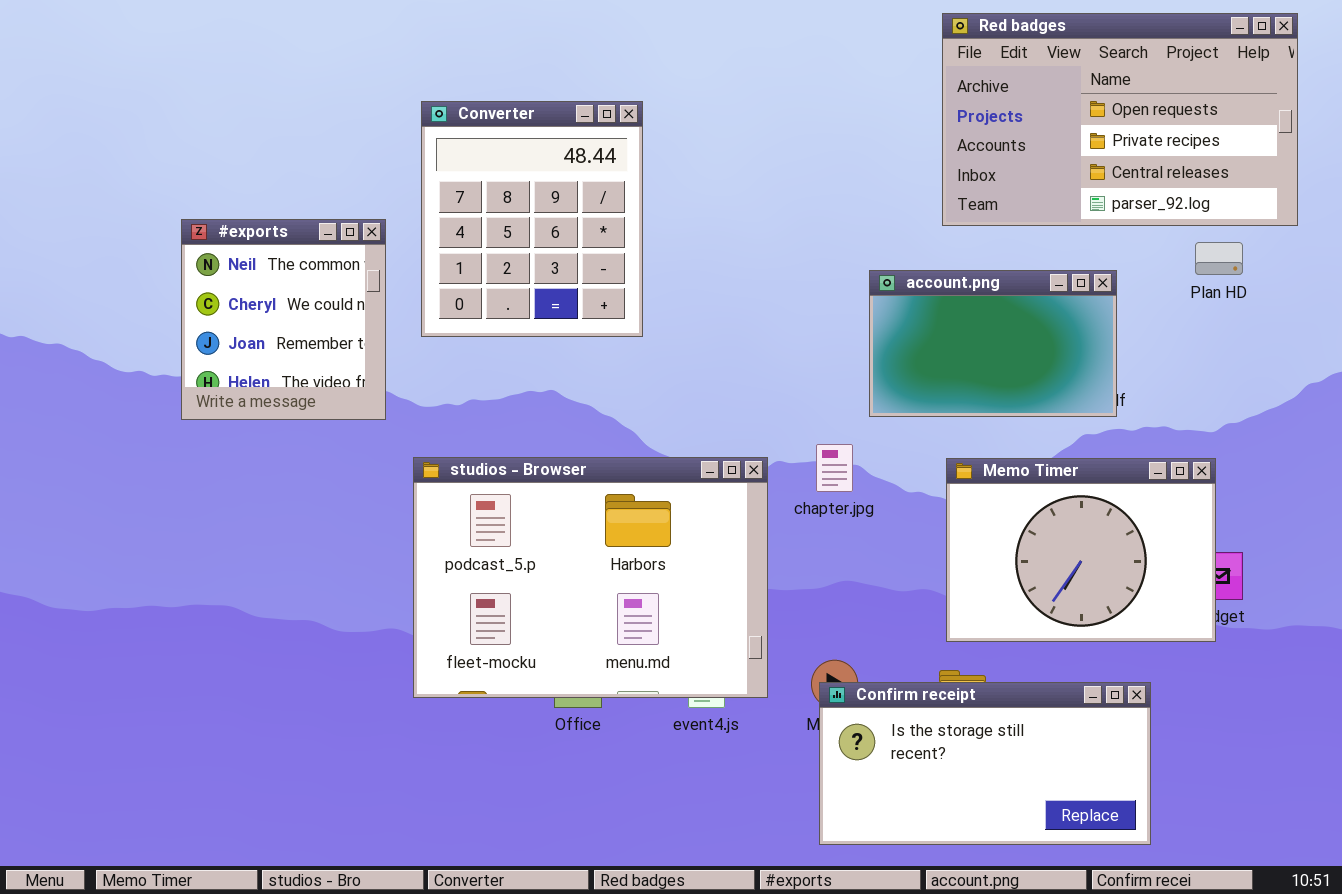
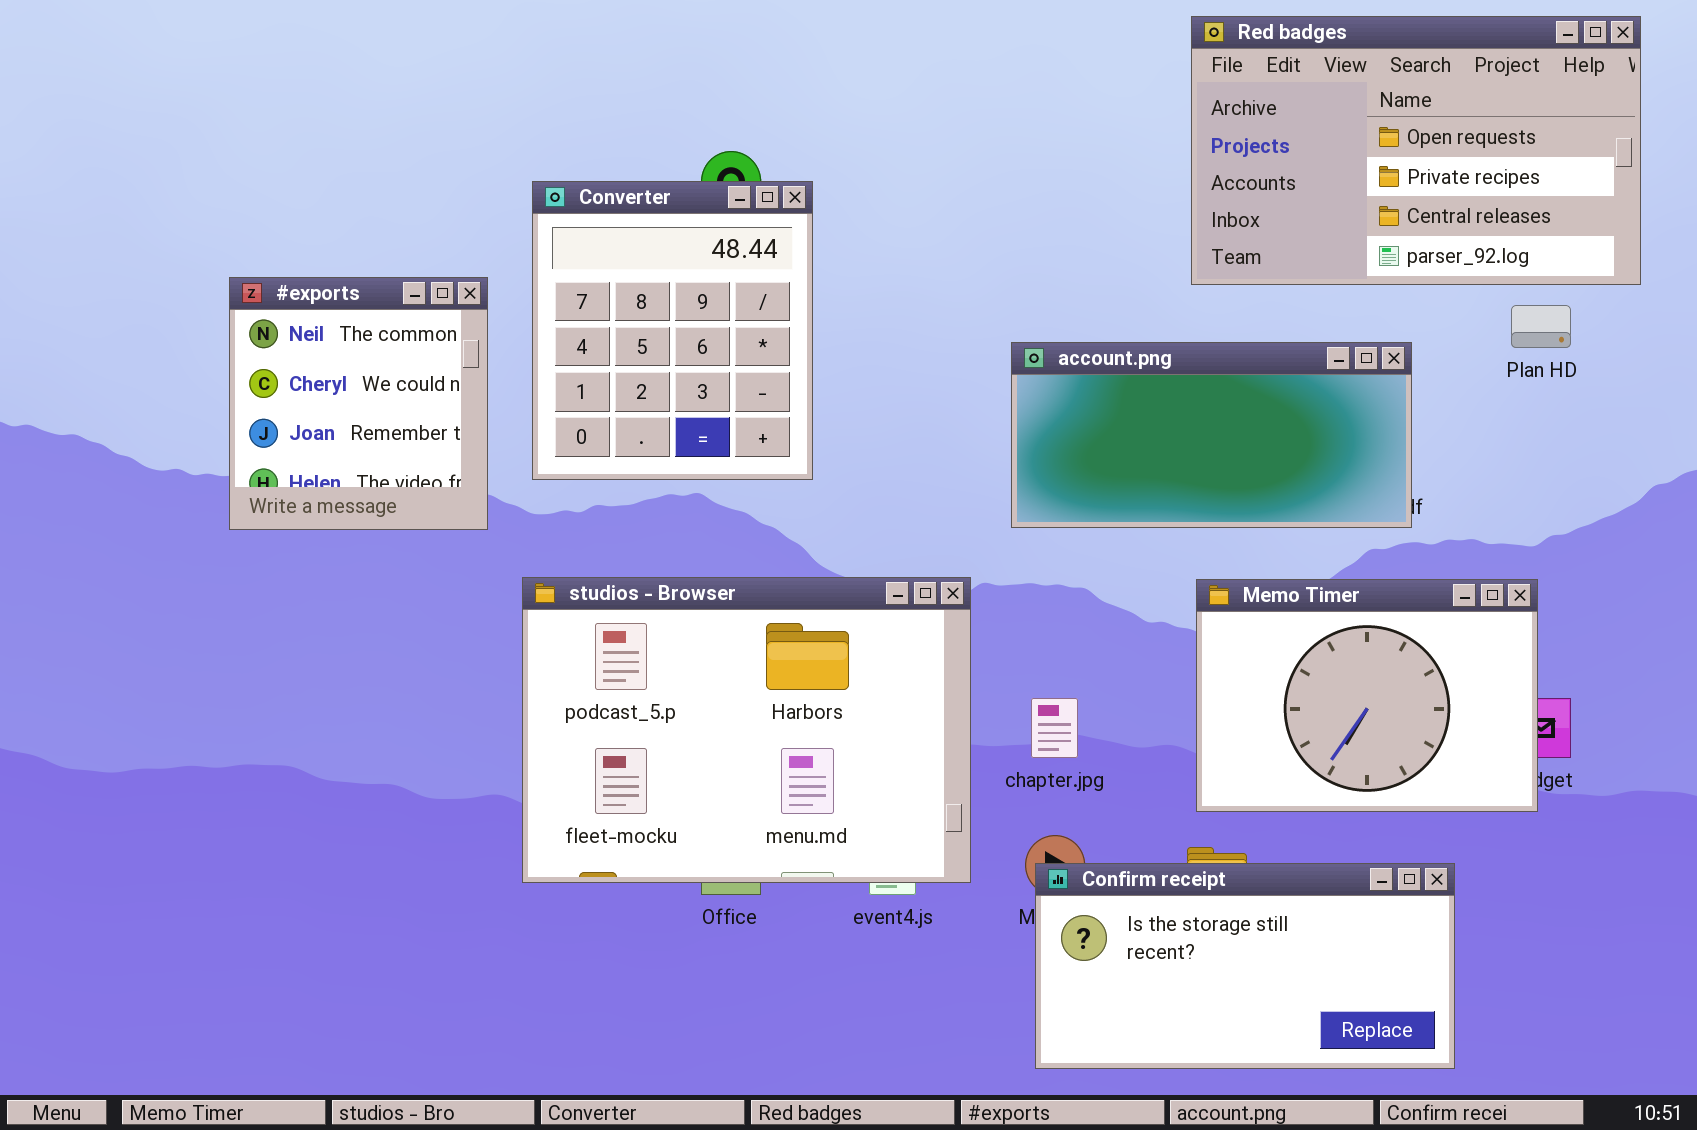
Converter: [421,101,643,337] -> [532,181,813,480], moved
account.png: [869,270,1117,417] -> [1011,342,1412,528], resized
chapter.jpg: [816,444,853,492] -> [1031,698,1078,758], moved

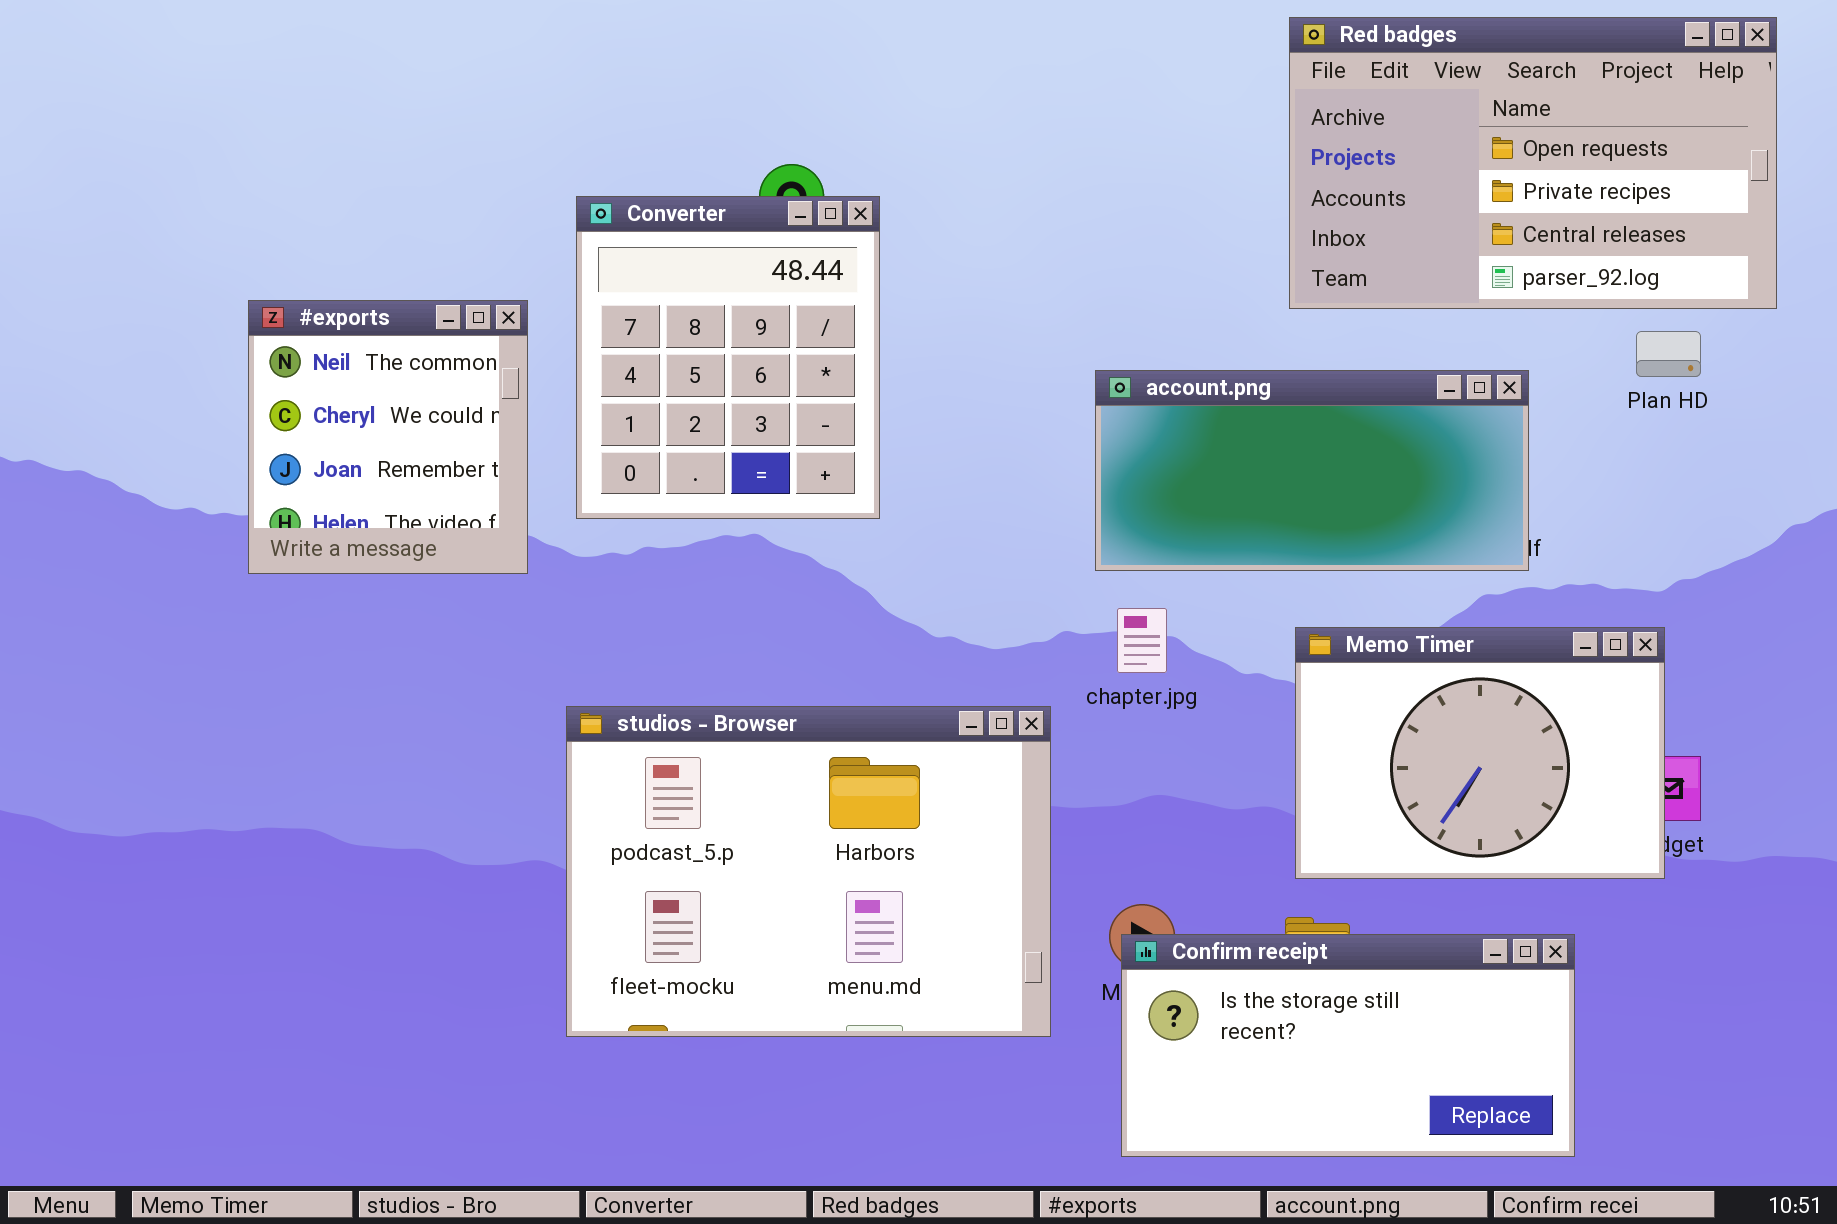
studios - Browser: [522,577,971,883] -> [566,706,1051,1037], moved
chapter.jpg: [1031,698,1078,758] -> [1117,608,1167,673], moved

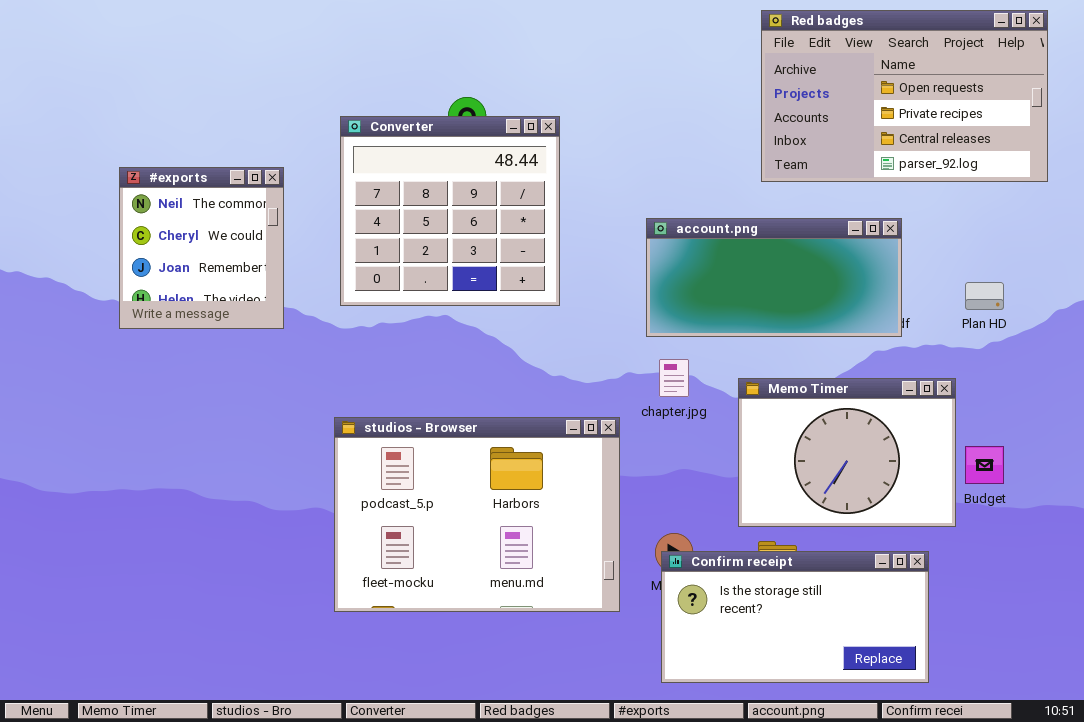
Converter: [576,196,880,519] -> [340,116,560,306], resized
#exports: [248,300,528,574] -> [119,167,284,329], moved
Plan HD: [1636,331,1701,377] -> [965,282,1004,310], moved
Memo Timer: [1295,627,1665,879] -> [738,378,956,527], moved

